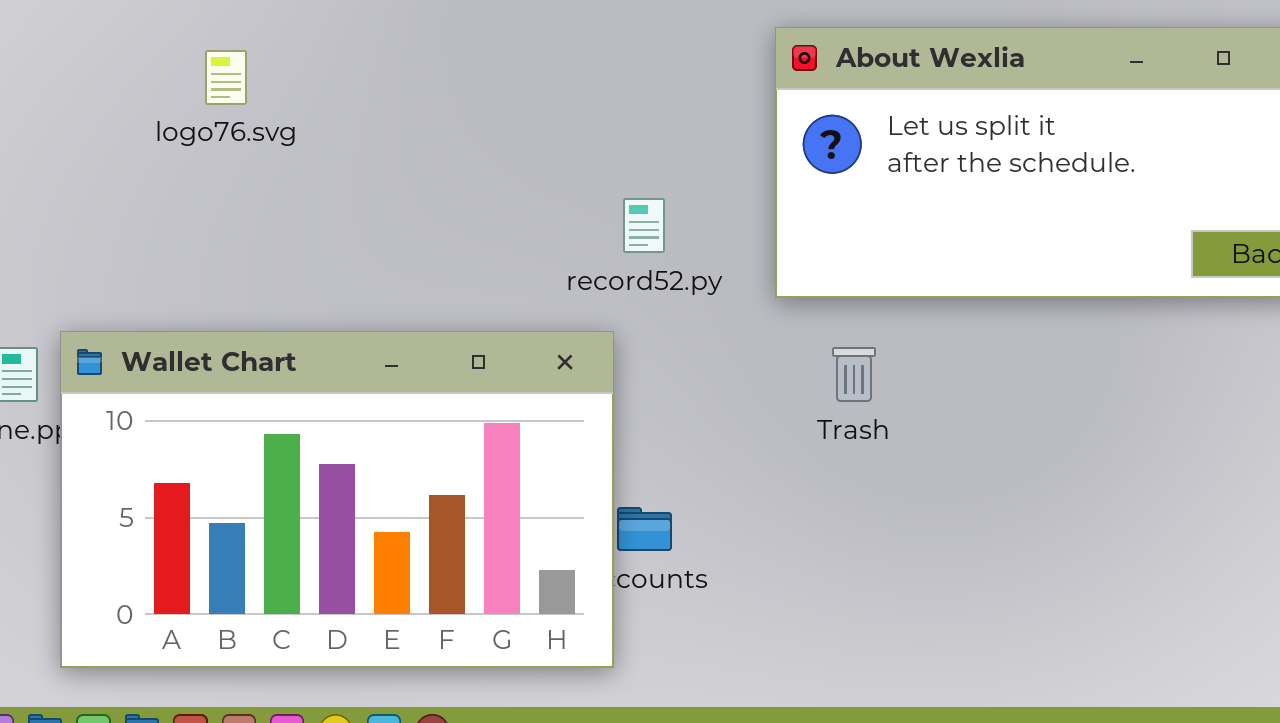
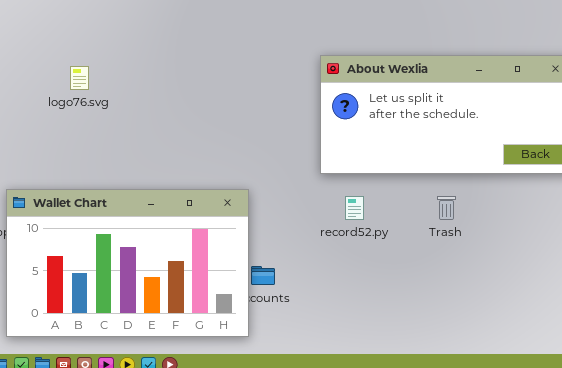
record52.py: [623,198,665,253] -> [345,196,364,220], moved
Trash: [832,347,876,402] -> [437,196,456,220], moved

